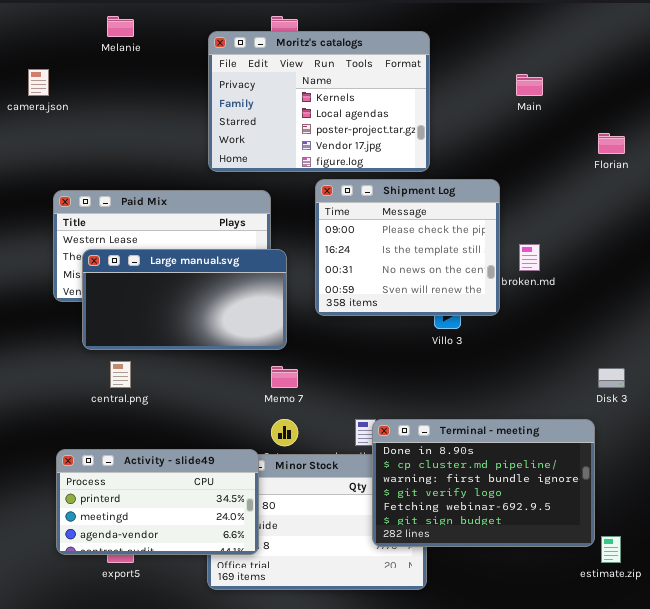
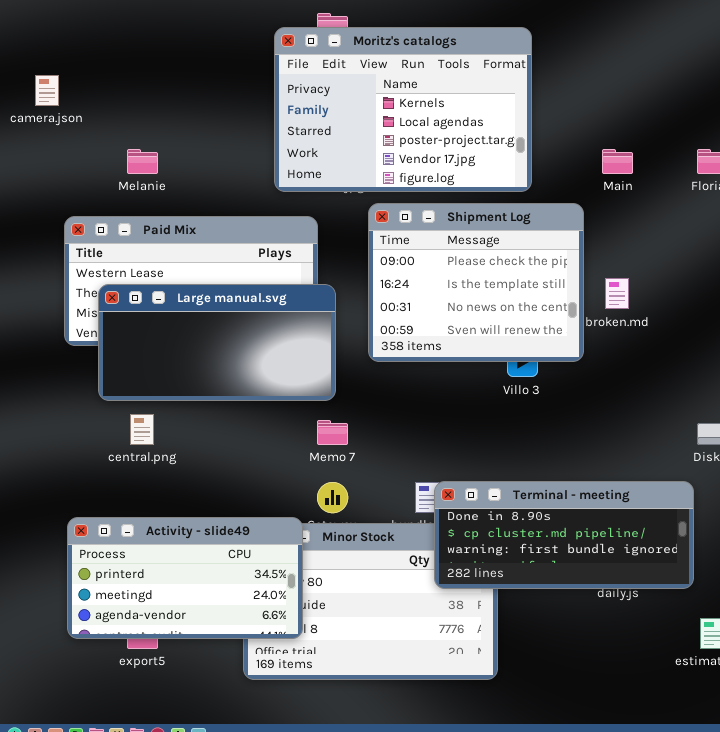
Melanie: [107,16,134,37] -> [127,149,158,174], moved
Moritz's catalogs: [208,31,430,172] -> [274,27,532,192], moved
Main: [516,74,543,96] -> [602,149,633,174], moved
Terminal - meeting: [372,419,595,547] -> [434,481,694,589], resized

